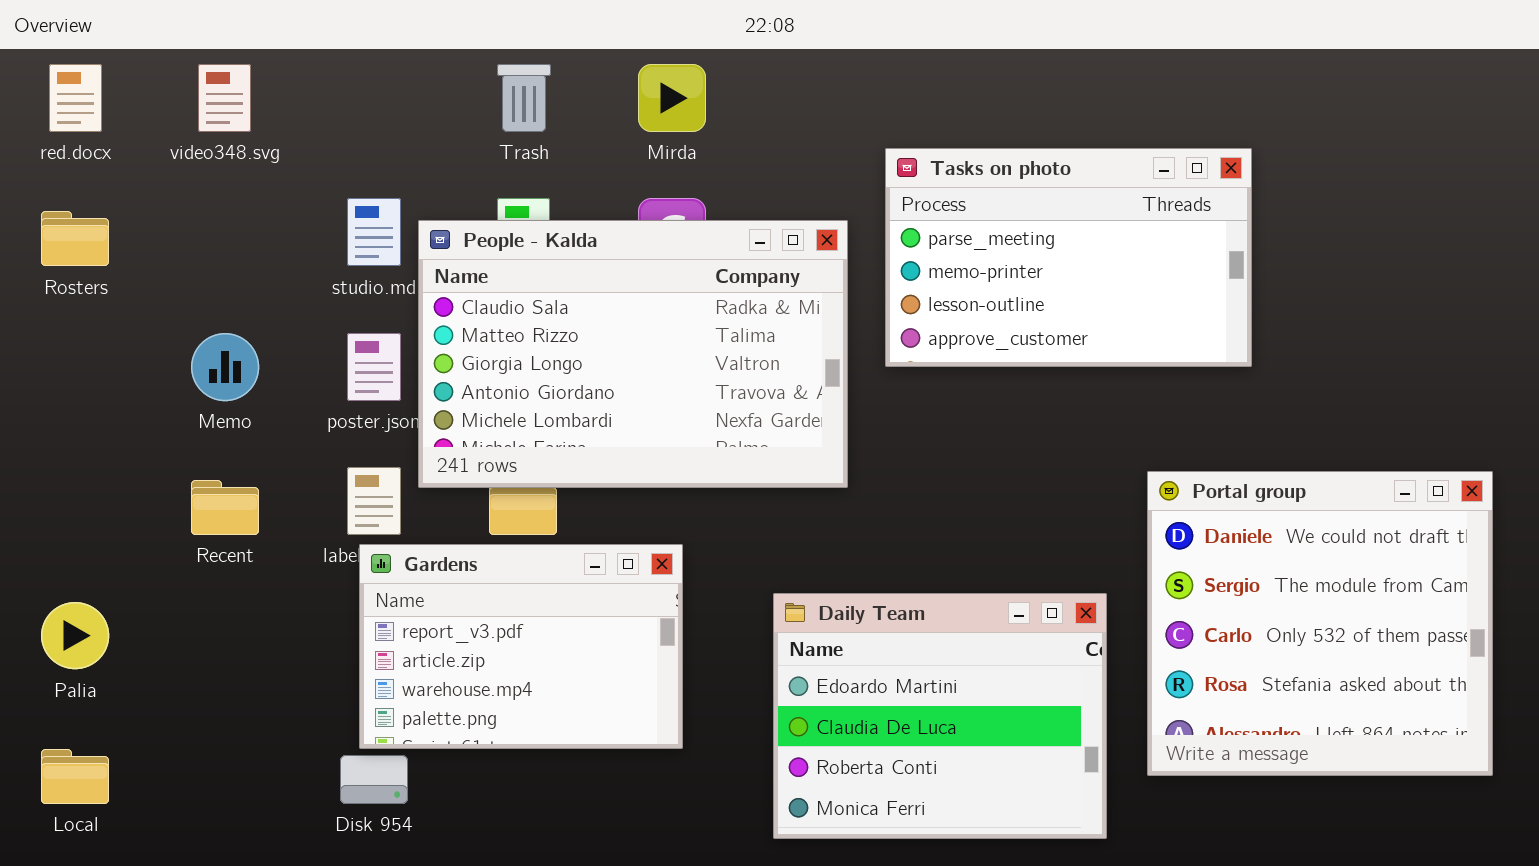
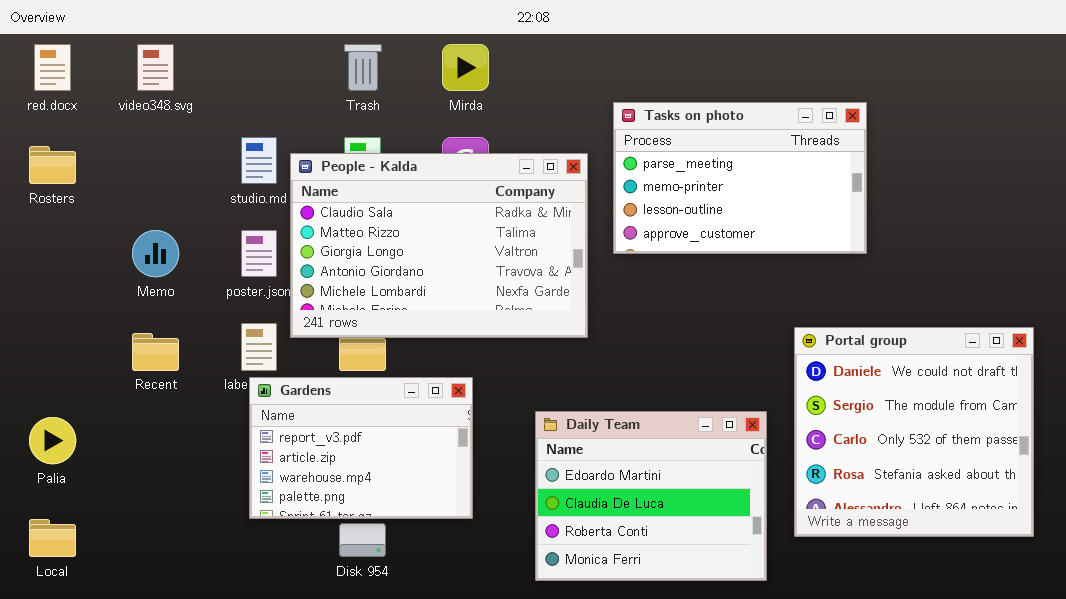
Disk 954: [340,755,408,804] -> [339,523,386,557], moved

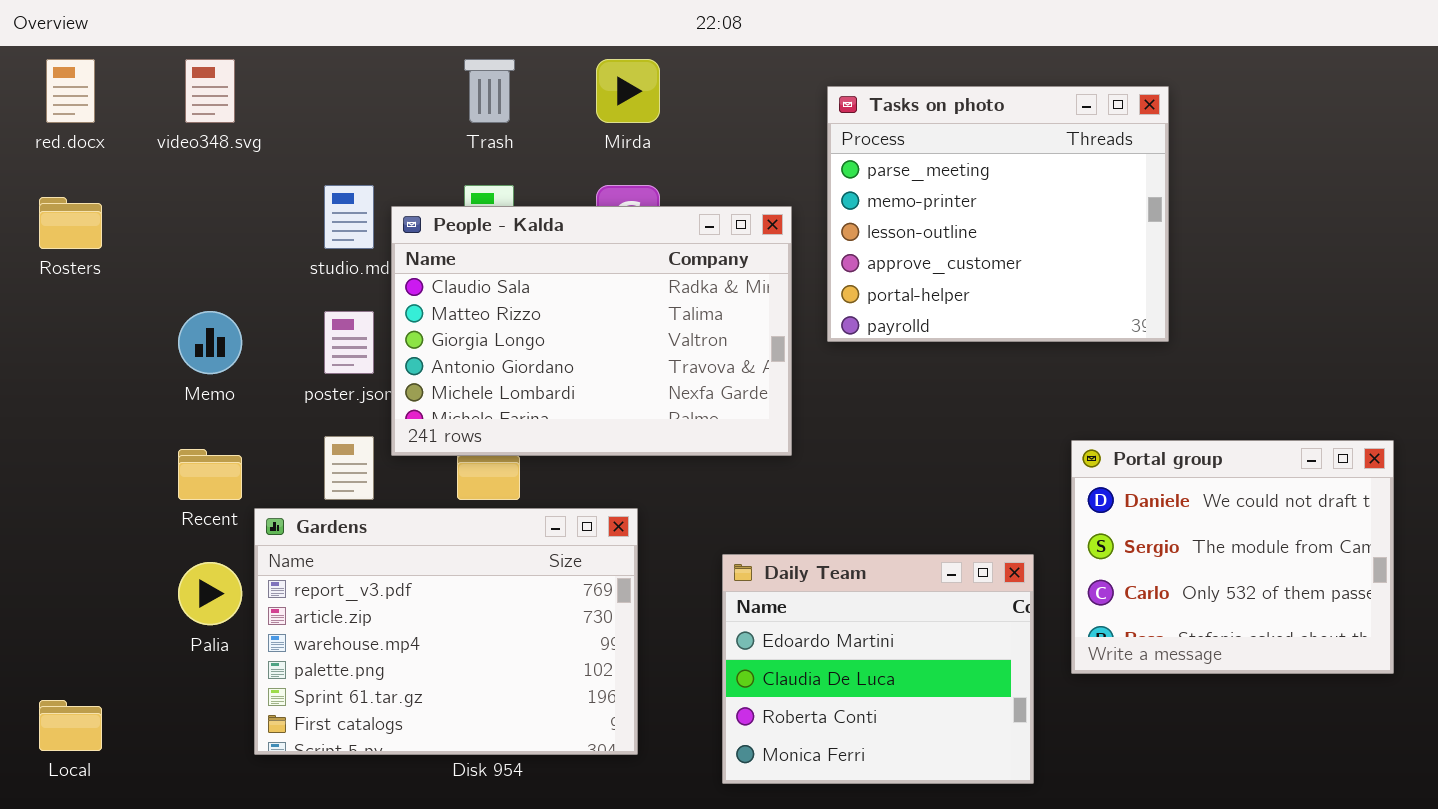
Tasks on photo: [613,102,867,254] -> [827,86,1169,342], resized
Portal group: [794,327,1034,537] -> [1071,440,1394,674], resized
Gardens: [249,377,473,519] -> [254,508,638,755], resized
Palia: [29,417,76,464] -> [178,562,242,625], moved

